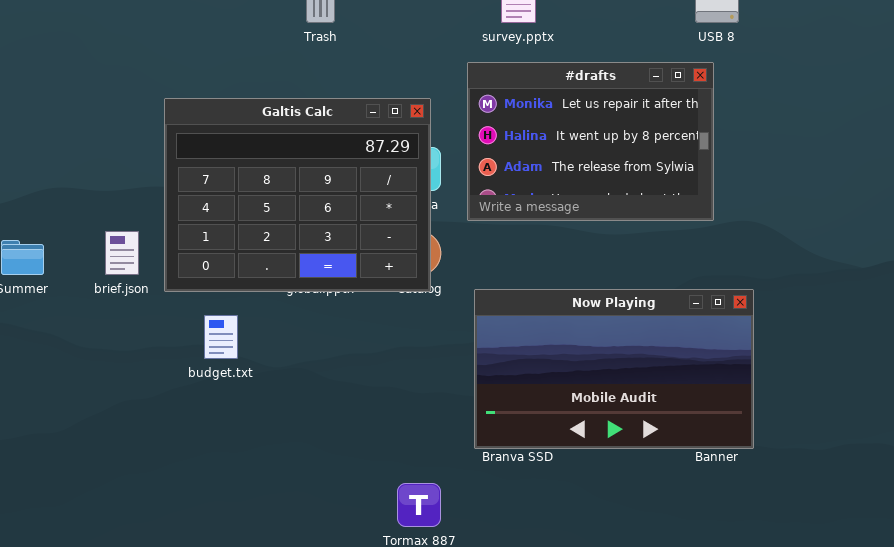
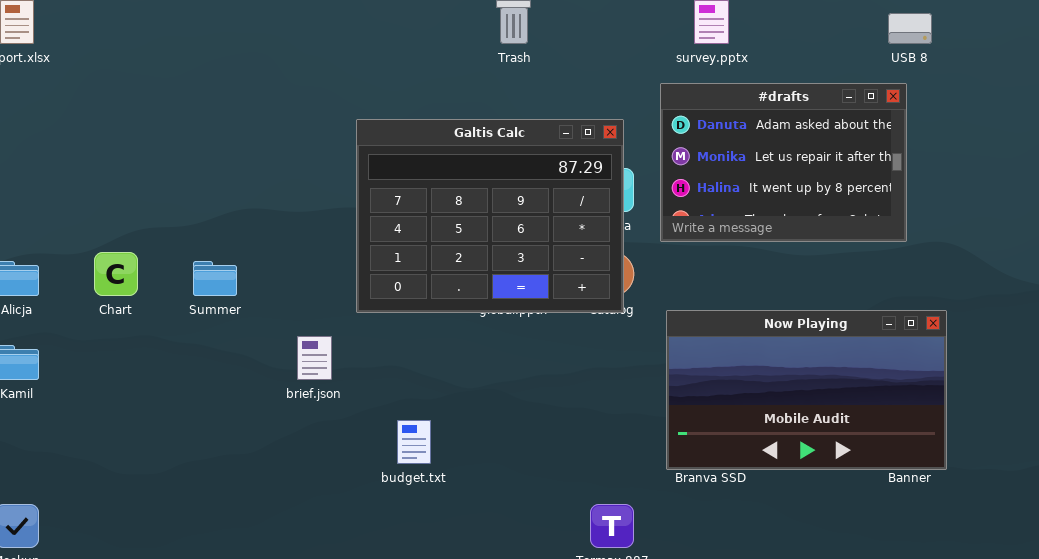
#drafts: [467,62,714,221] -> [660,83,907,242], scrolled up 1 row
brief.json: [105,231,139,275] -> [297,336,332,380], moved
budget.txt: [204,315,238,359] -> [397,420,431,464], moved

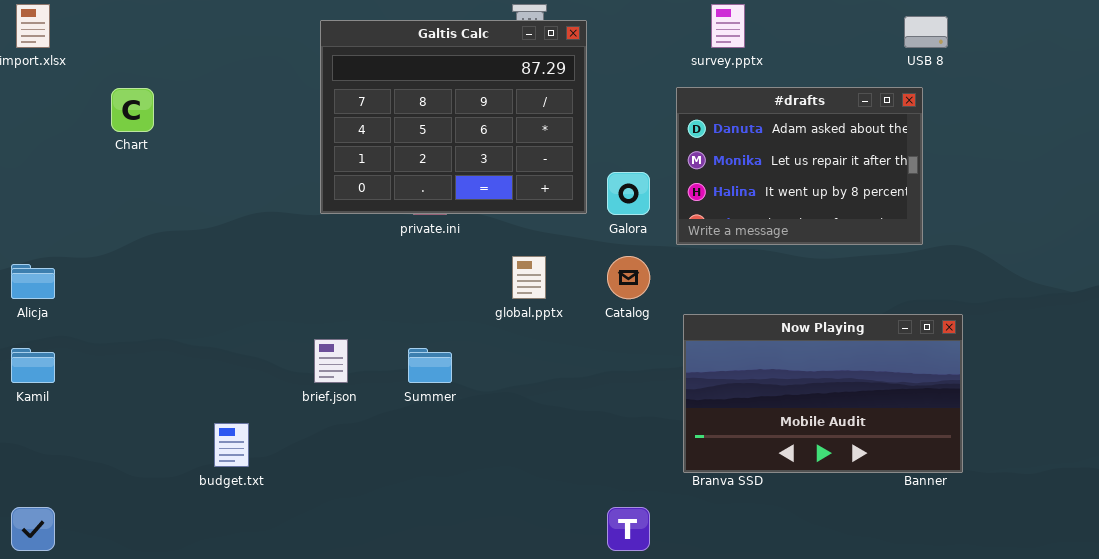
Galtis Calc: [356,119,624,313] -> [320,20,587,214], moved
Chart: [94,252,138,296] -> [111,88,154,132], moved
Summer: [193,261,237,296] -> [408,348,452,383], moved
budget.txt: [397,420,431,464] -> [214,423,249,467], moved

